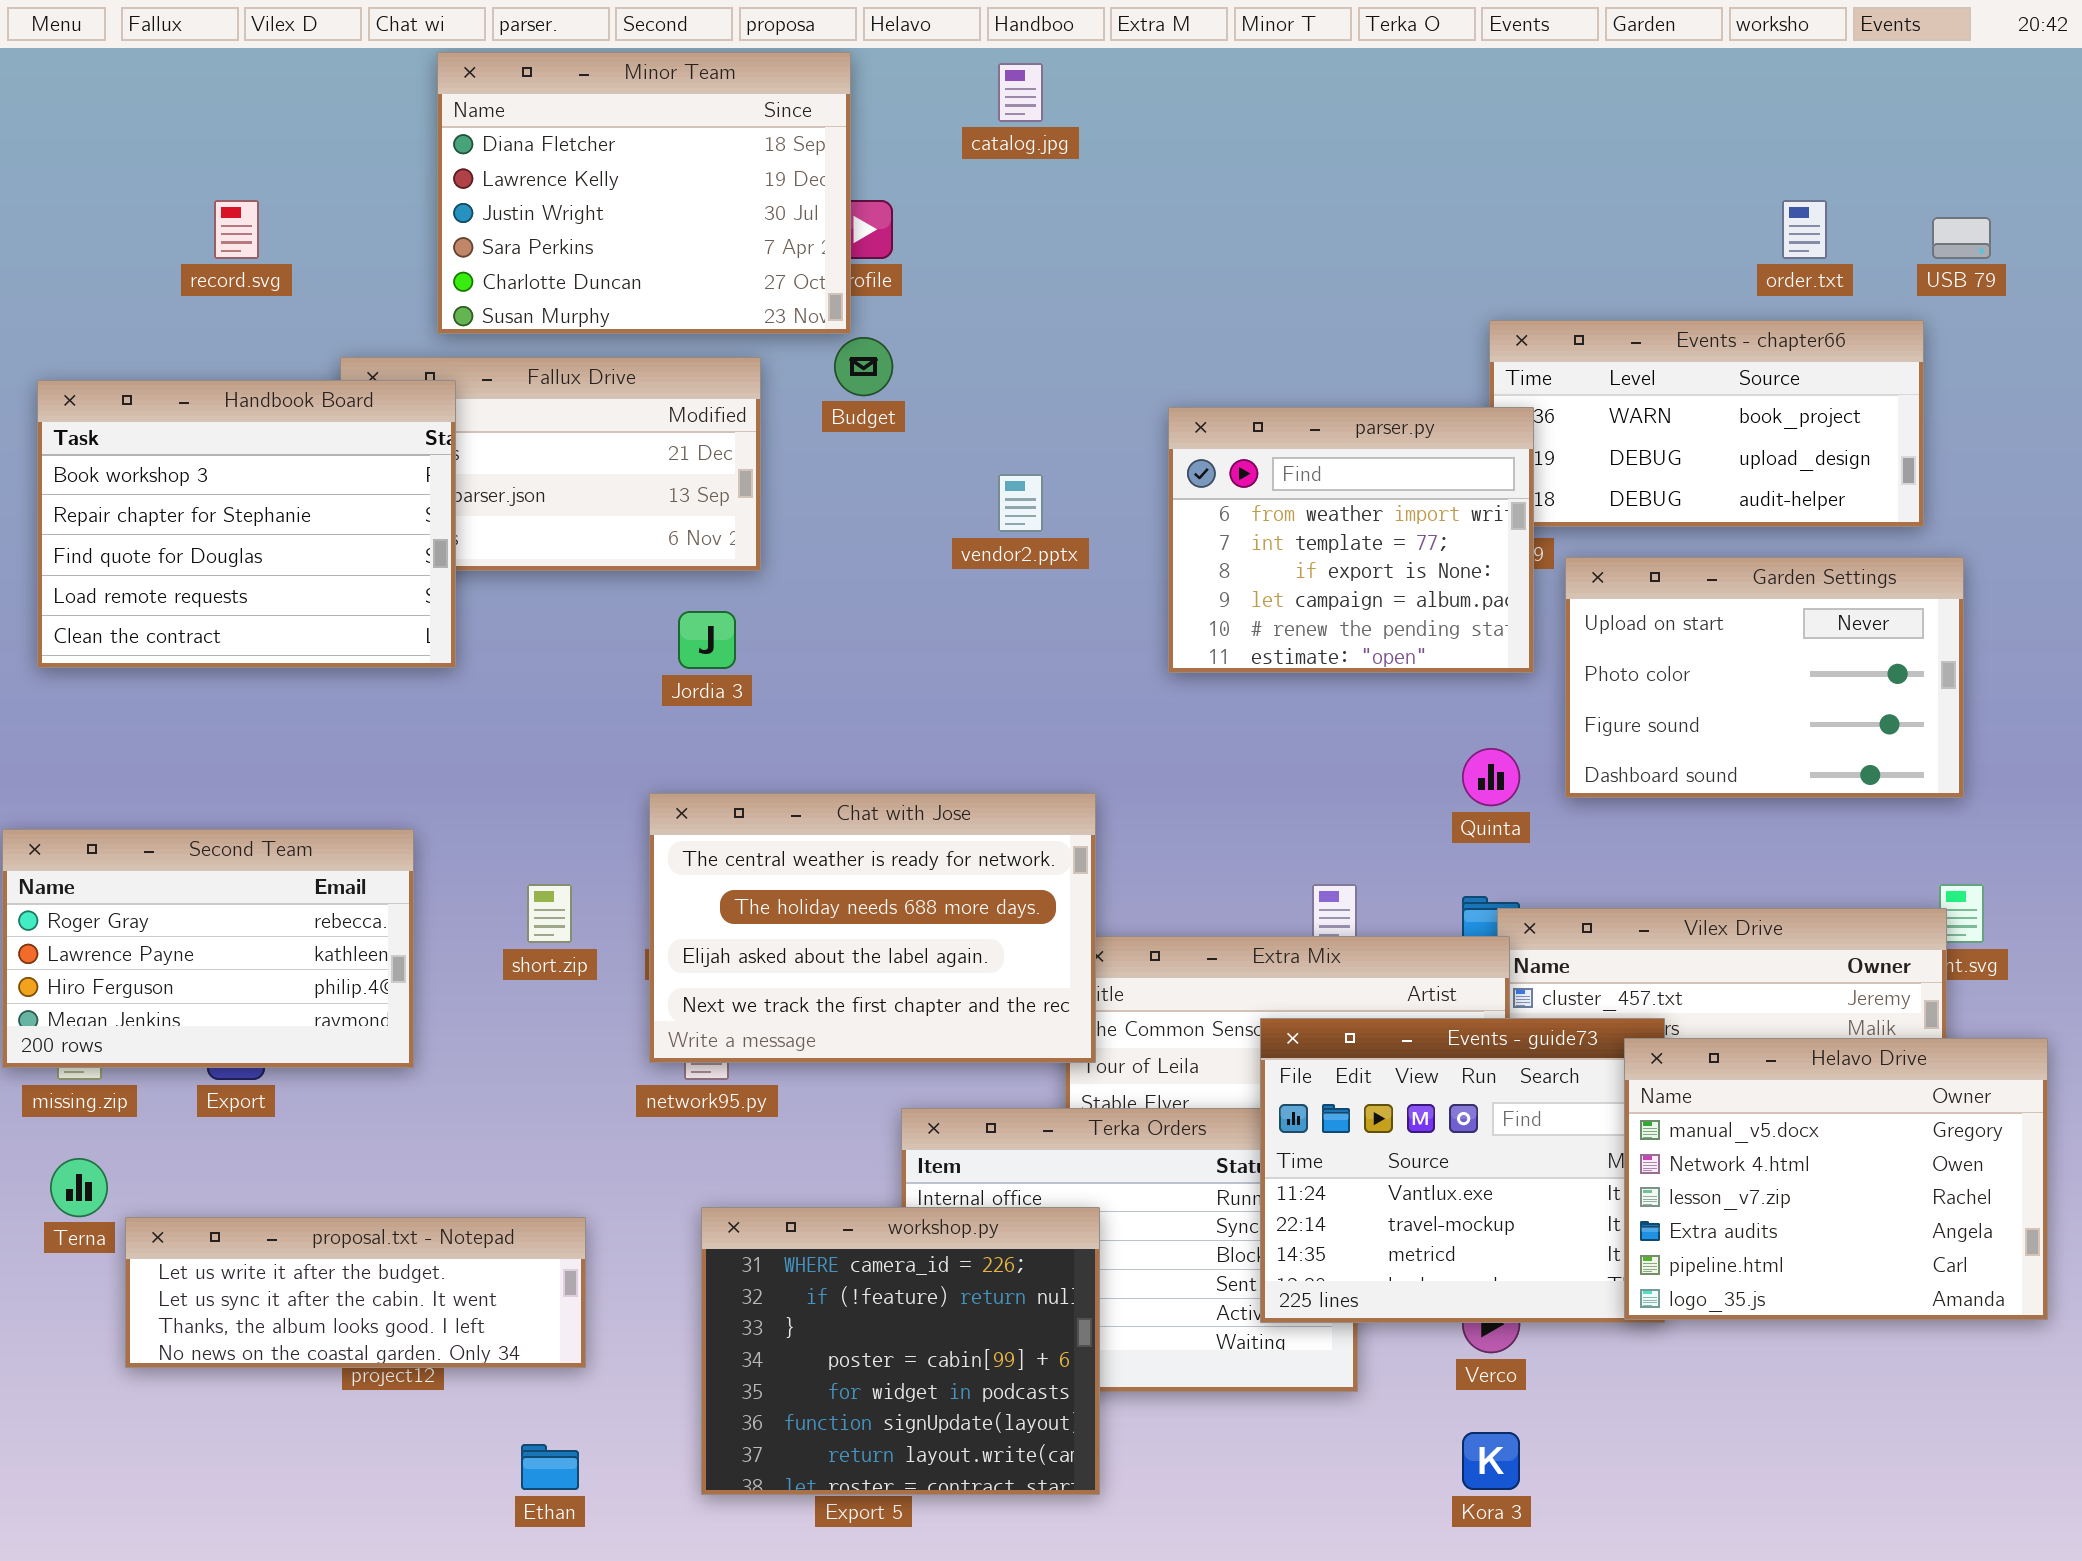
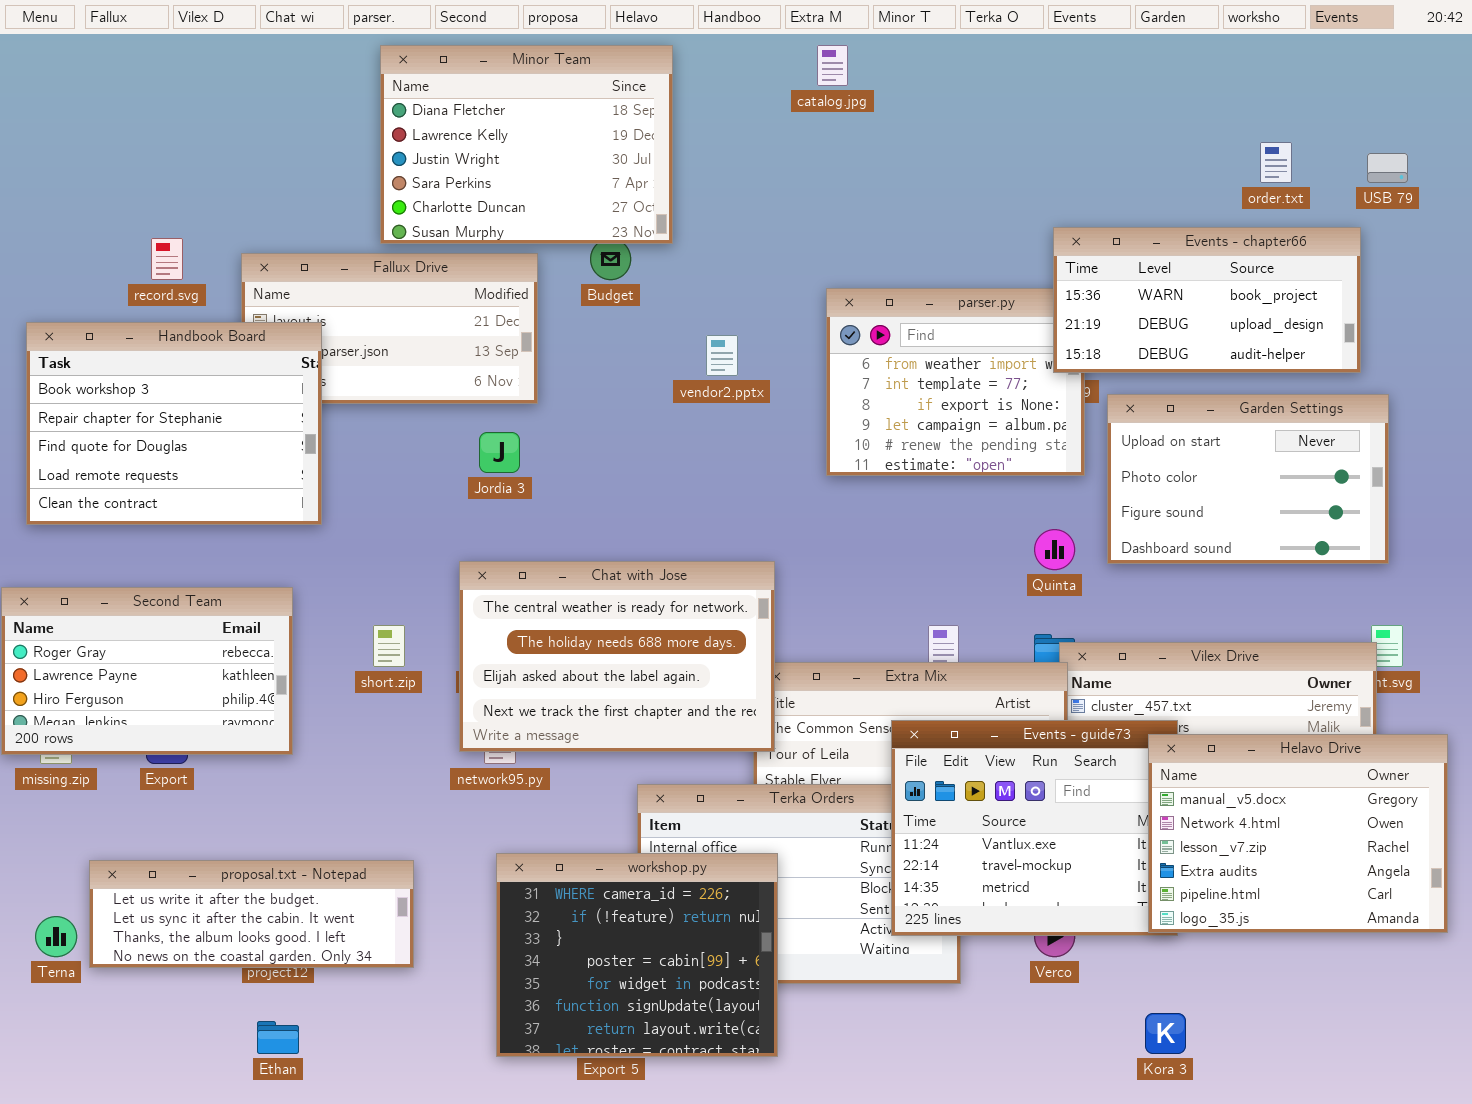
Minor Team: [437,52,851,334] -> [380,45,673,244], moved
catalog.jpg: [998,63,1043,122] -> [817,45,848,86], moved
record.svg: [214,200,259,259] -> [151,238,183,280], moved
Events - chapter66: [1489,320,1924,527] -> [1053,227,1361,373], raised
Handbook Board: [37,380,456,668] -> [26,322,322,525], moved
Terna: [50,1158,108,1217] -> [35,916,77,957], moved
Kora 3: [1462,1432,1520,1490] -> [1145,1013,1186,1054], moved
Ethan: [521,1444,579,1490] -> [257,1021,299,1054], moved

